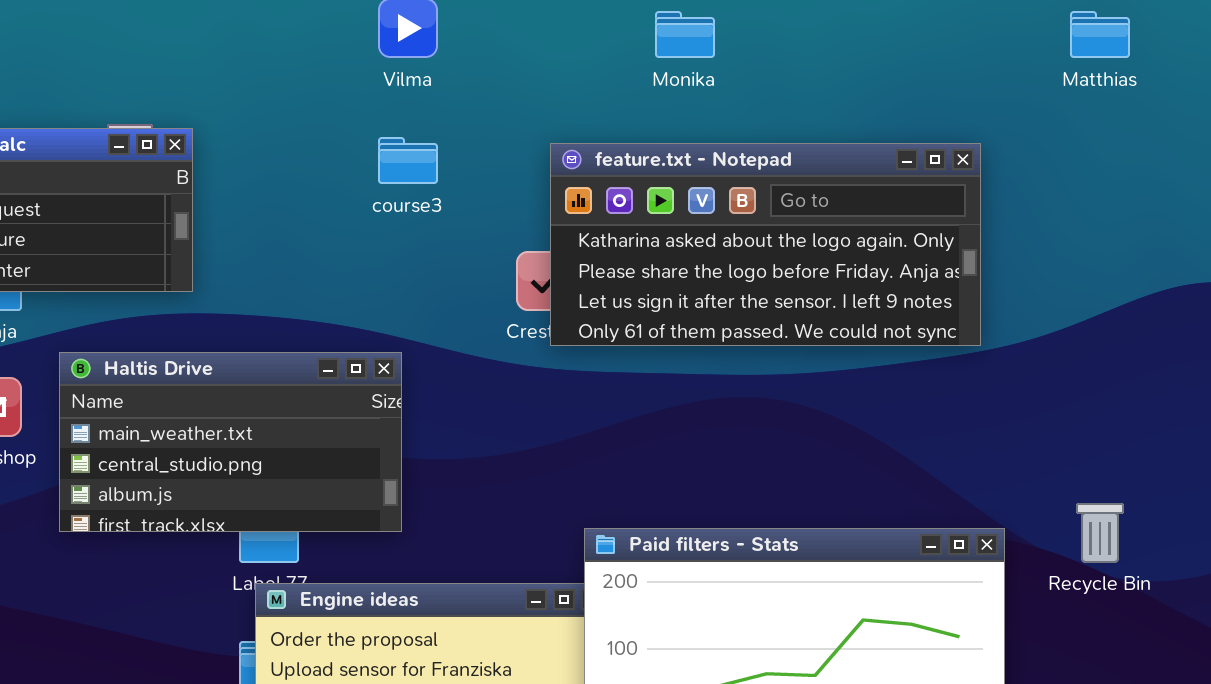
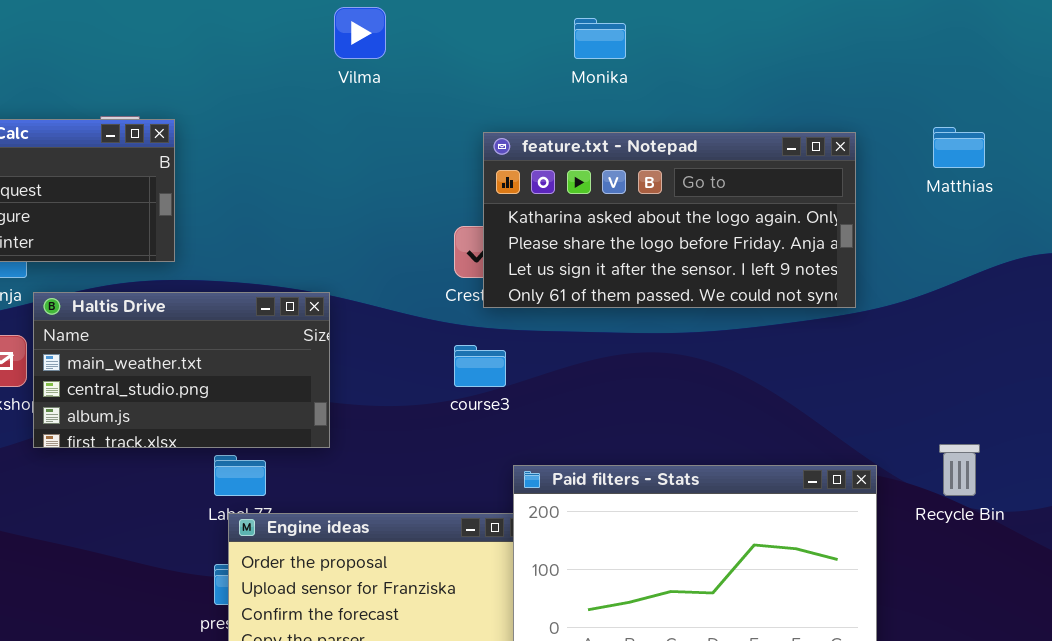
Matthias: [1070,11,1130,58] -> [933,127,985,168], moved
course3: [378,137,438,184] -> [454,345,506,387], moved
Haltis Drive: [59,352,402,532] -> [33,292,330,448], moved

